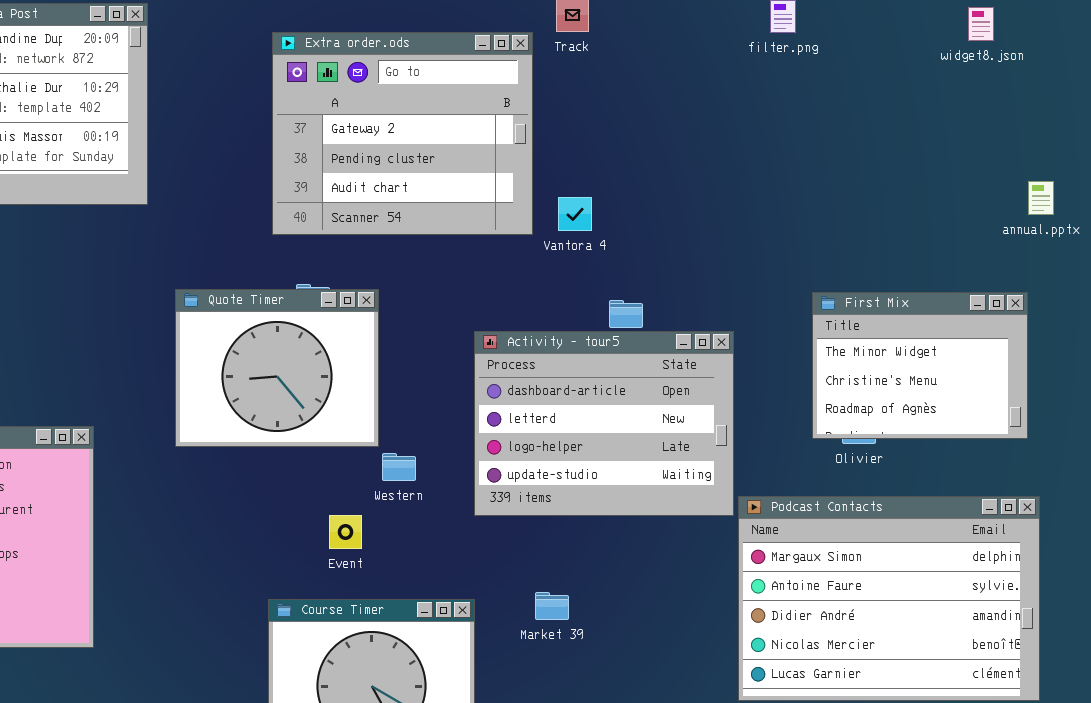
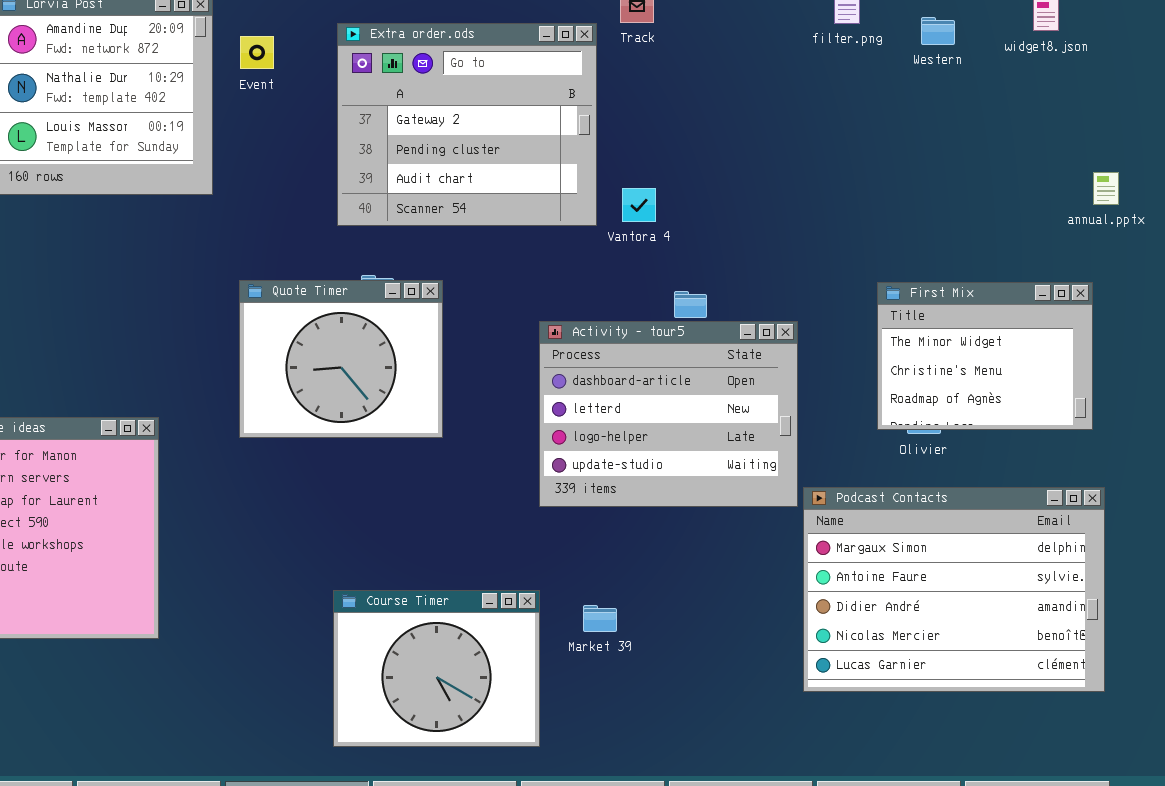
Western: [382,453,416,481] -> [921,17,955,45], moved
Event: [329,515,362,549] -> [240,36,274,69], moved
Market 39: [535,592,569,620] -> [583,605,617,632], moved

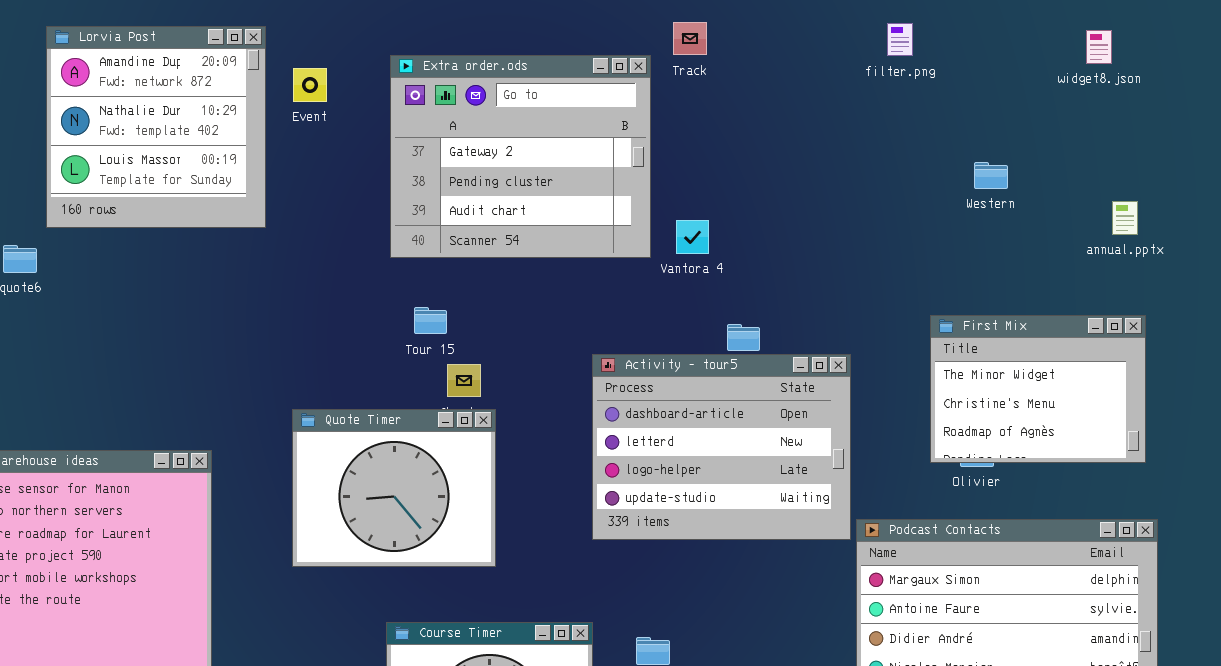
Western: [921,17,955,45] -> [974,162,1008,189], moved
annual.pptx: [1093,172,1119,205] -> [1112,201,1138,235], moved
Quote Timer: [239,280,443,438] -> [292,409,496,567], moved

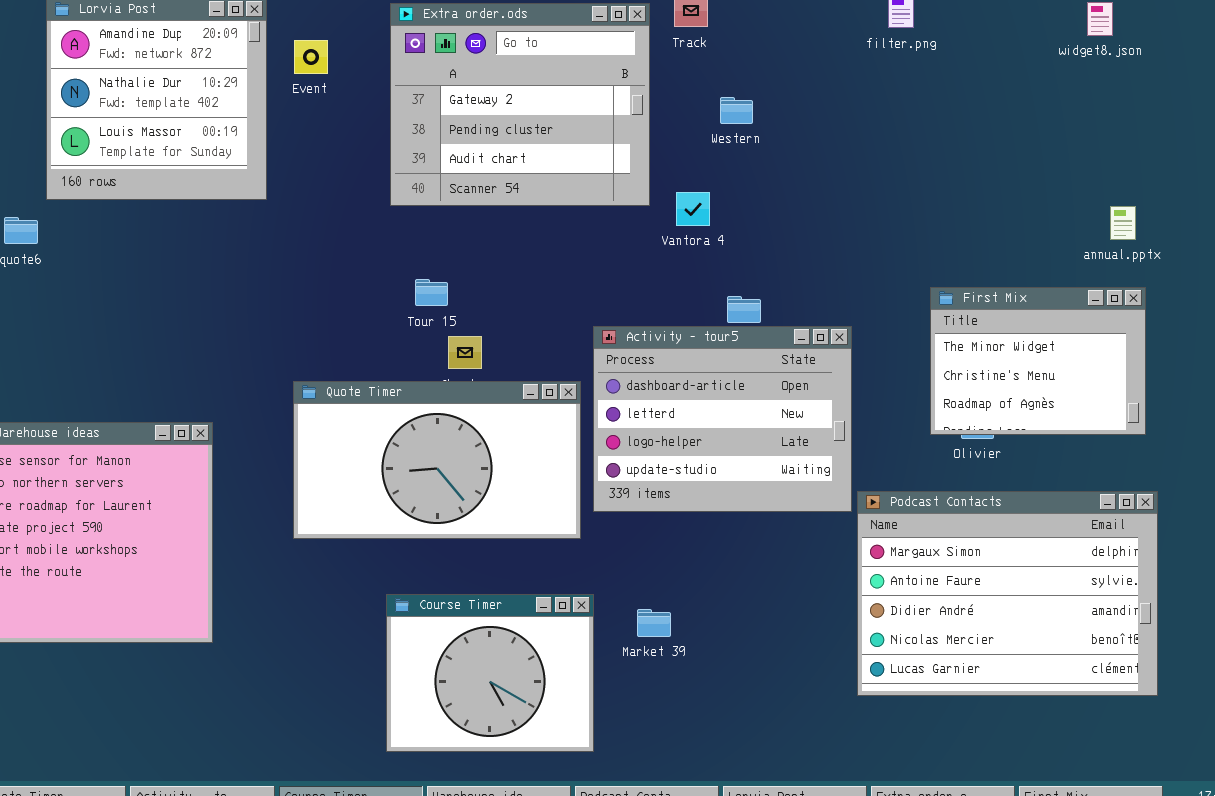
Extra order.ods: [390,55,651,258] -> [390,3,650,206], moved
Western: [974,162,1008,189] -> [720,97,753,124], moved
annual.pptx: [1112,201,1138,235] -> [1110,206,1136,240], moved
Quote Timer: [292,409,496,567] -> [293,381,581,539], resized

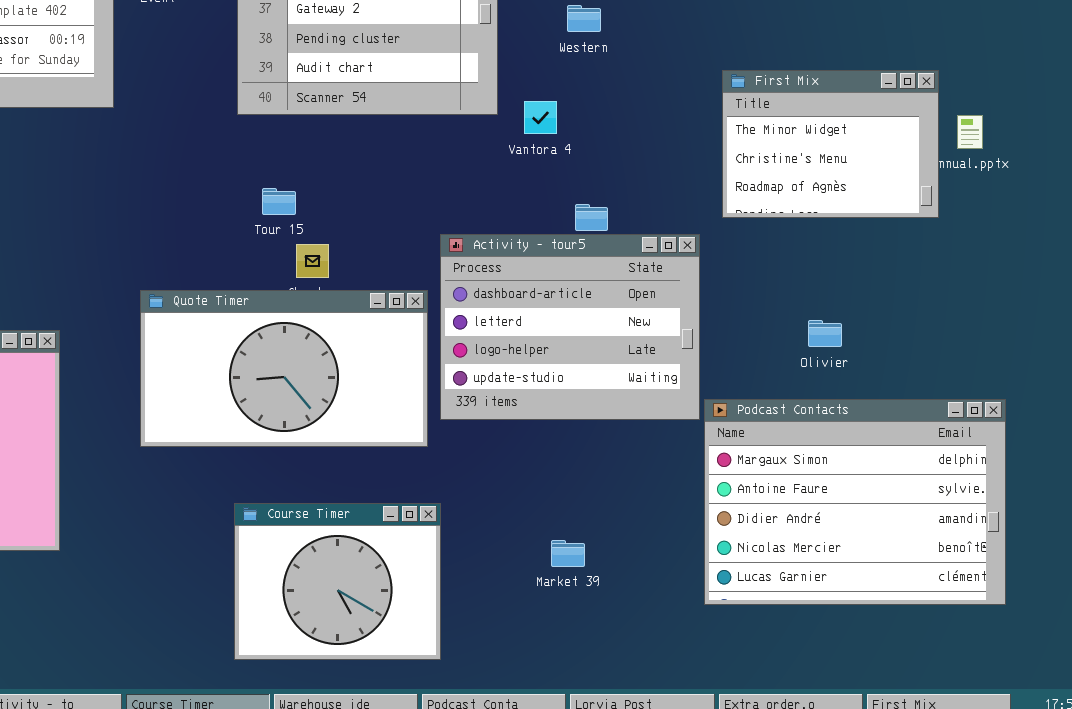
First Mix: [930,287,1146,435] -> [722,70,939,218], moved
Market 39: [637,609,671,637] -> [551,540,585,567], moved

